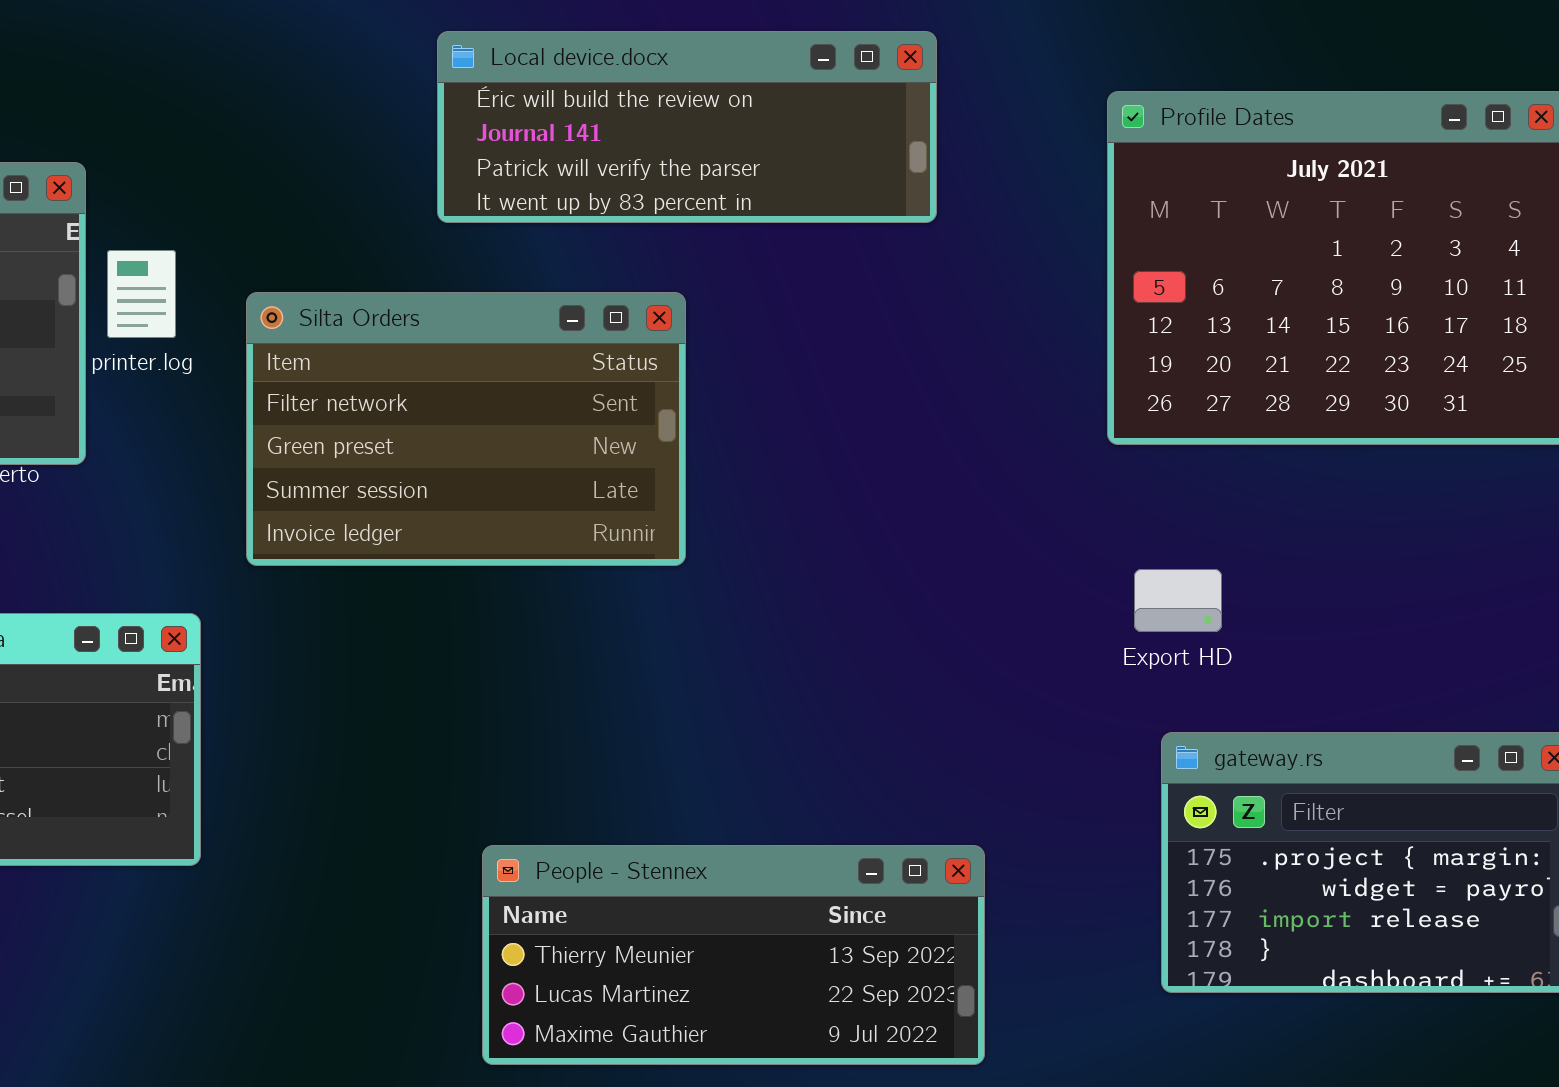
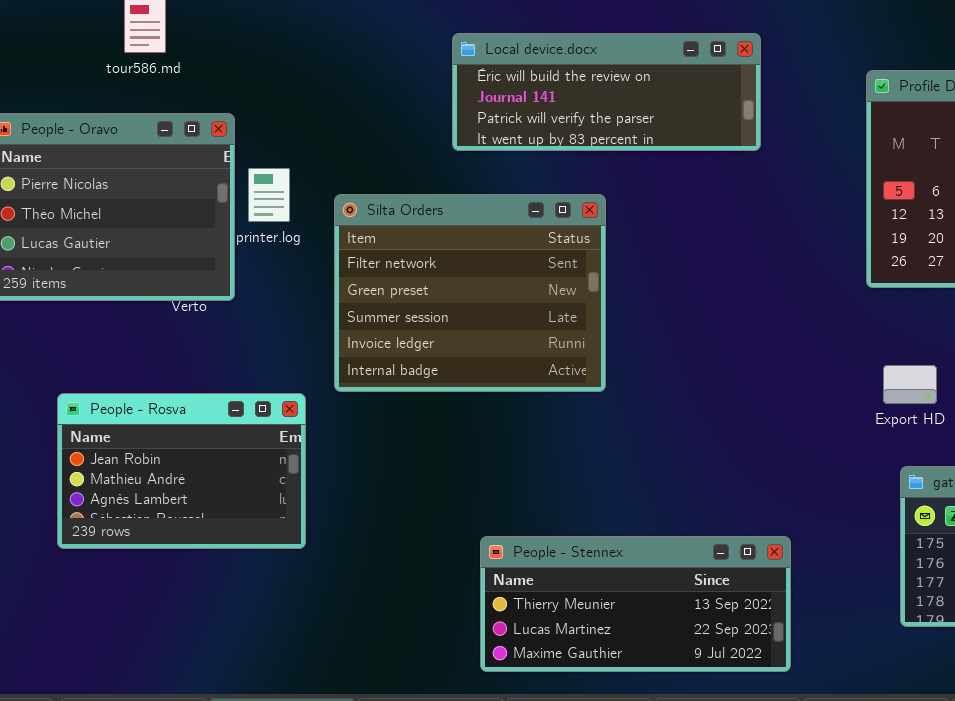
Silta Orders: [246,292,686,566] -> [334,194,606,392], resized

